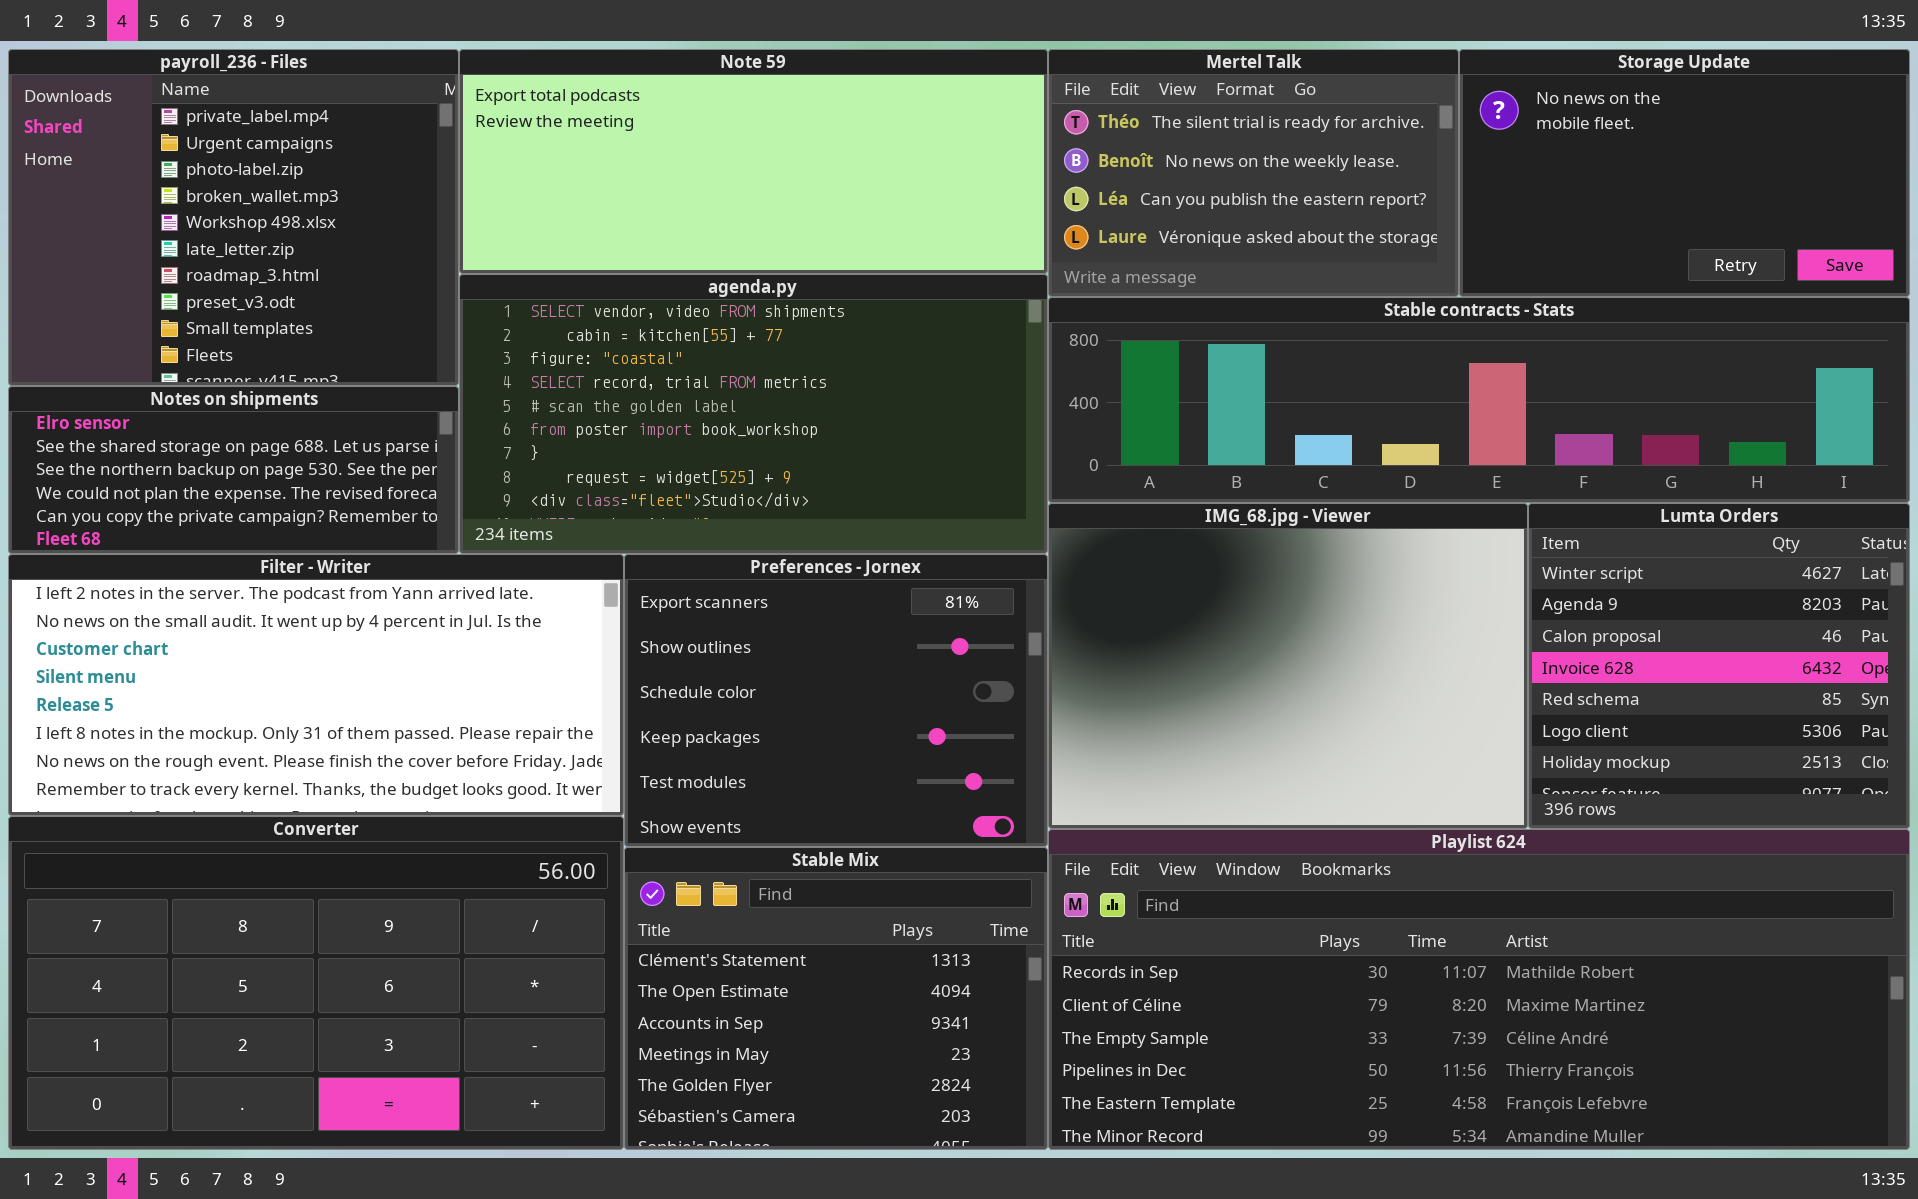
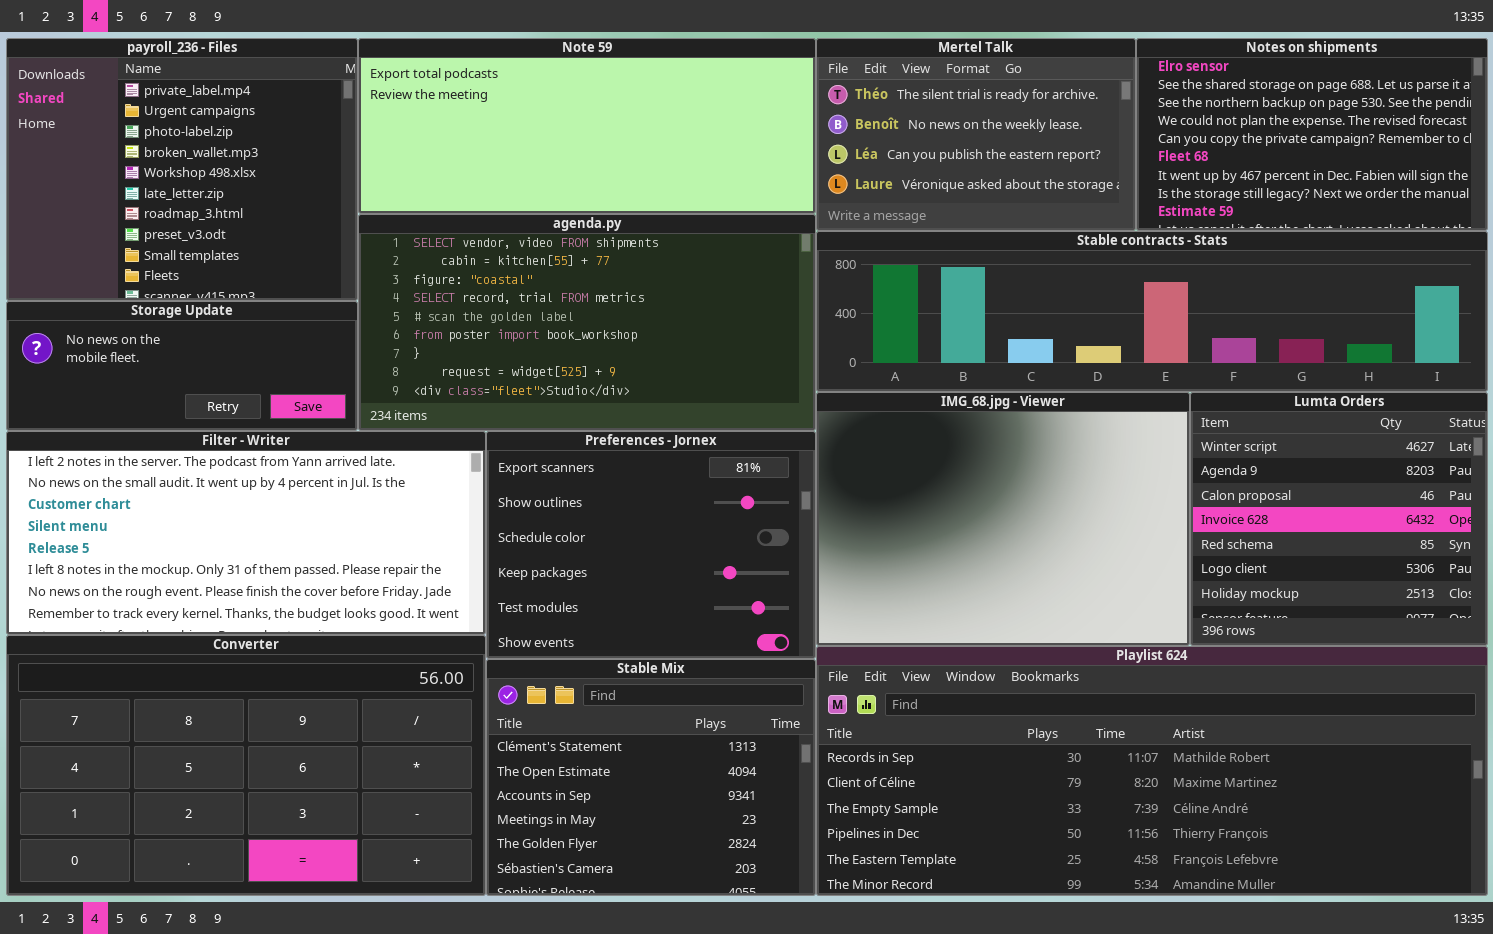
Storage Update: [1459,49,1910,297] -> [6,301,358,431], moved, resized
Notes on shipments: [8,386,459,554] -> [1136,38,1488,231], moved, resized

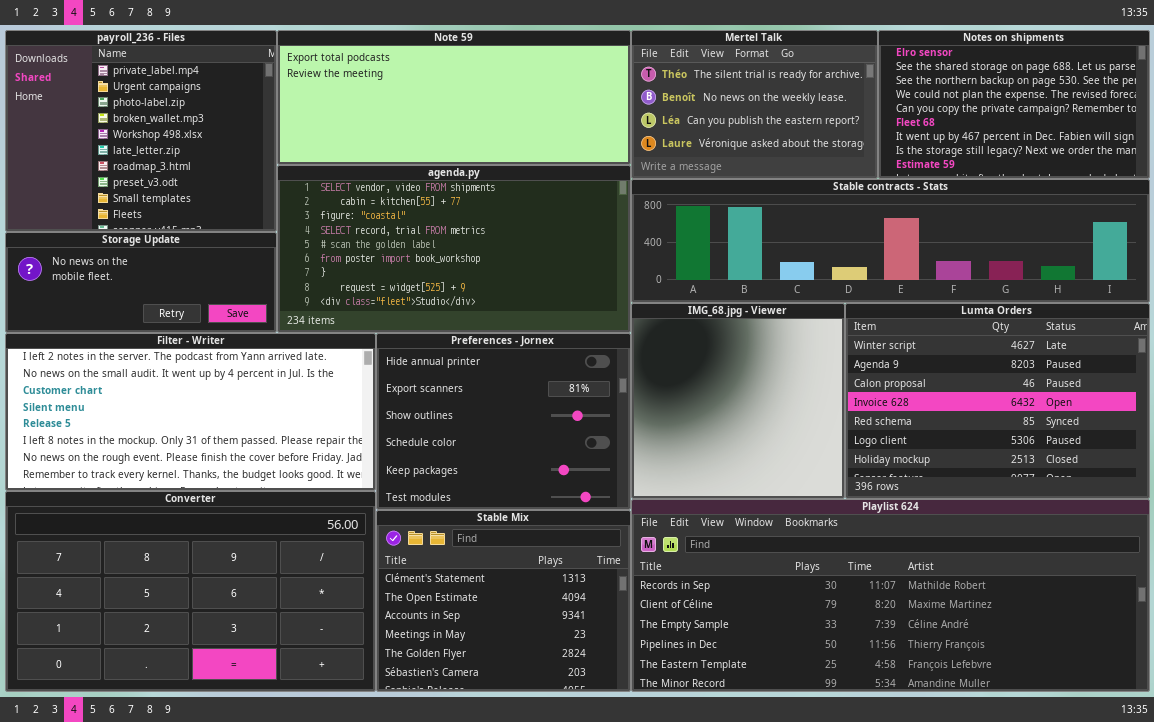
IMG_68.jpg - Viewer: [816,392,1190,646] -> [631,303,845,499], resized
Lumta Orders: [1190,392,1488,646] -> [845,303,1150,499], resized
Preferences - Jornex: [486,431,816,659] -> [376,333,631,510], scrolled up 1 row

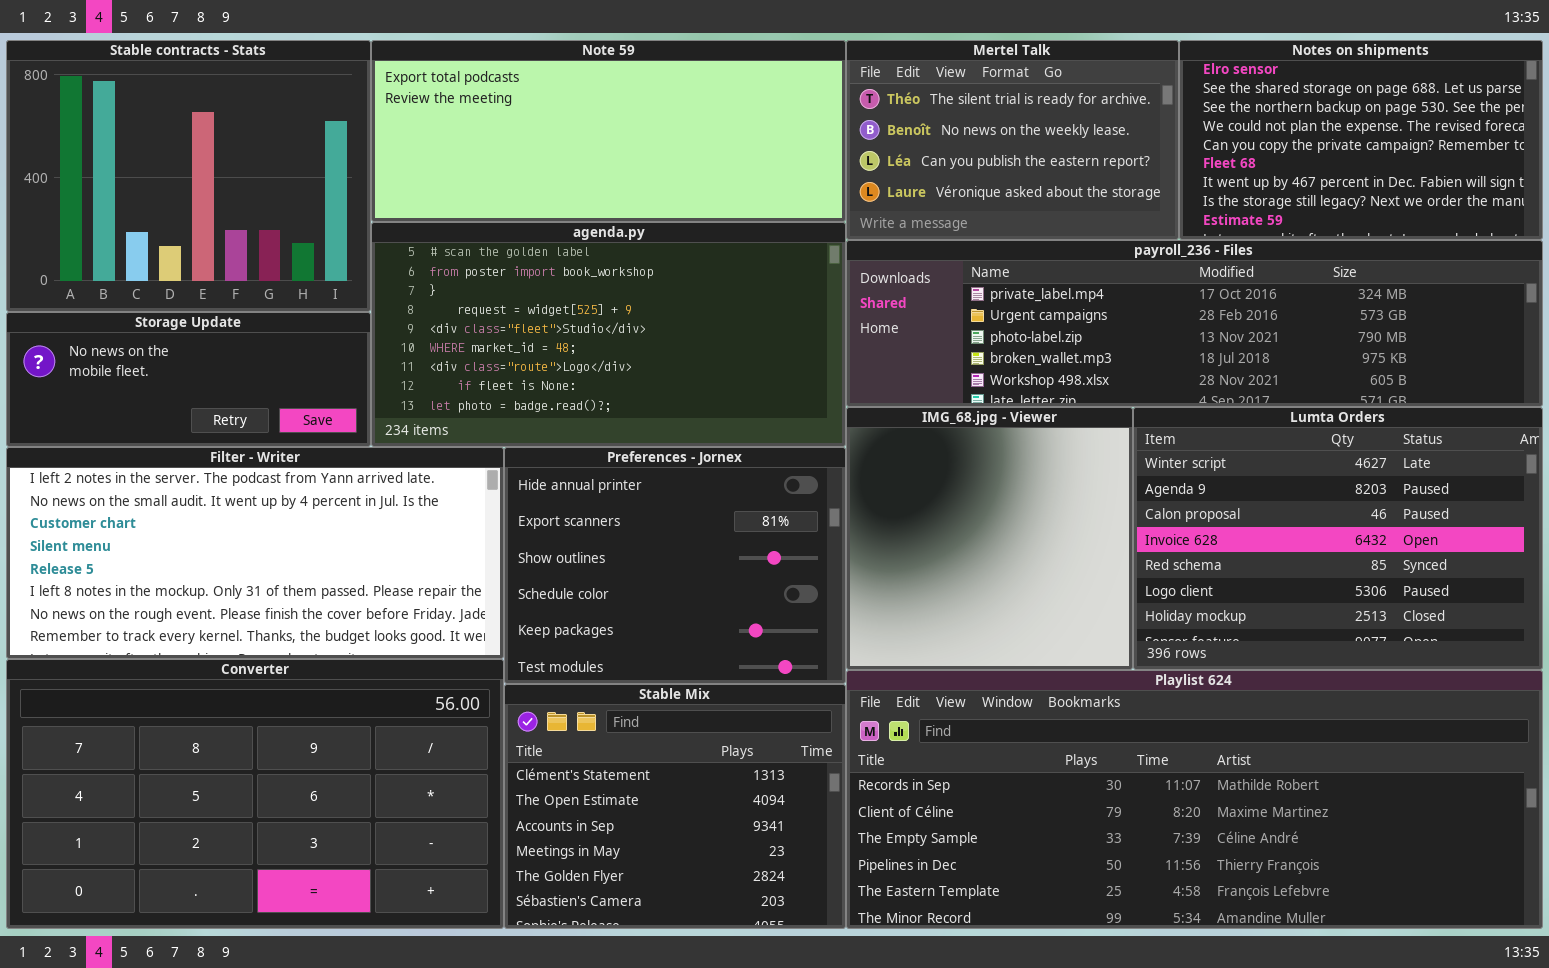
payroll_236 - Files: [5,30,277,232] -> [846,240,1543,407], moved, resized
agenda.py: [277,165,631,333] -> [371,222,846,447], scrolled down 4 rows
Stable contracts - Stats: [631,179,1150,303] -> [6,40,371,312], moved, resized

